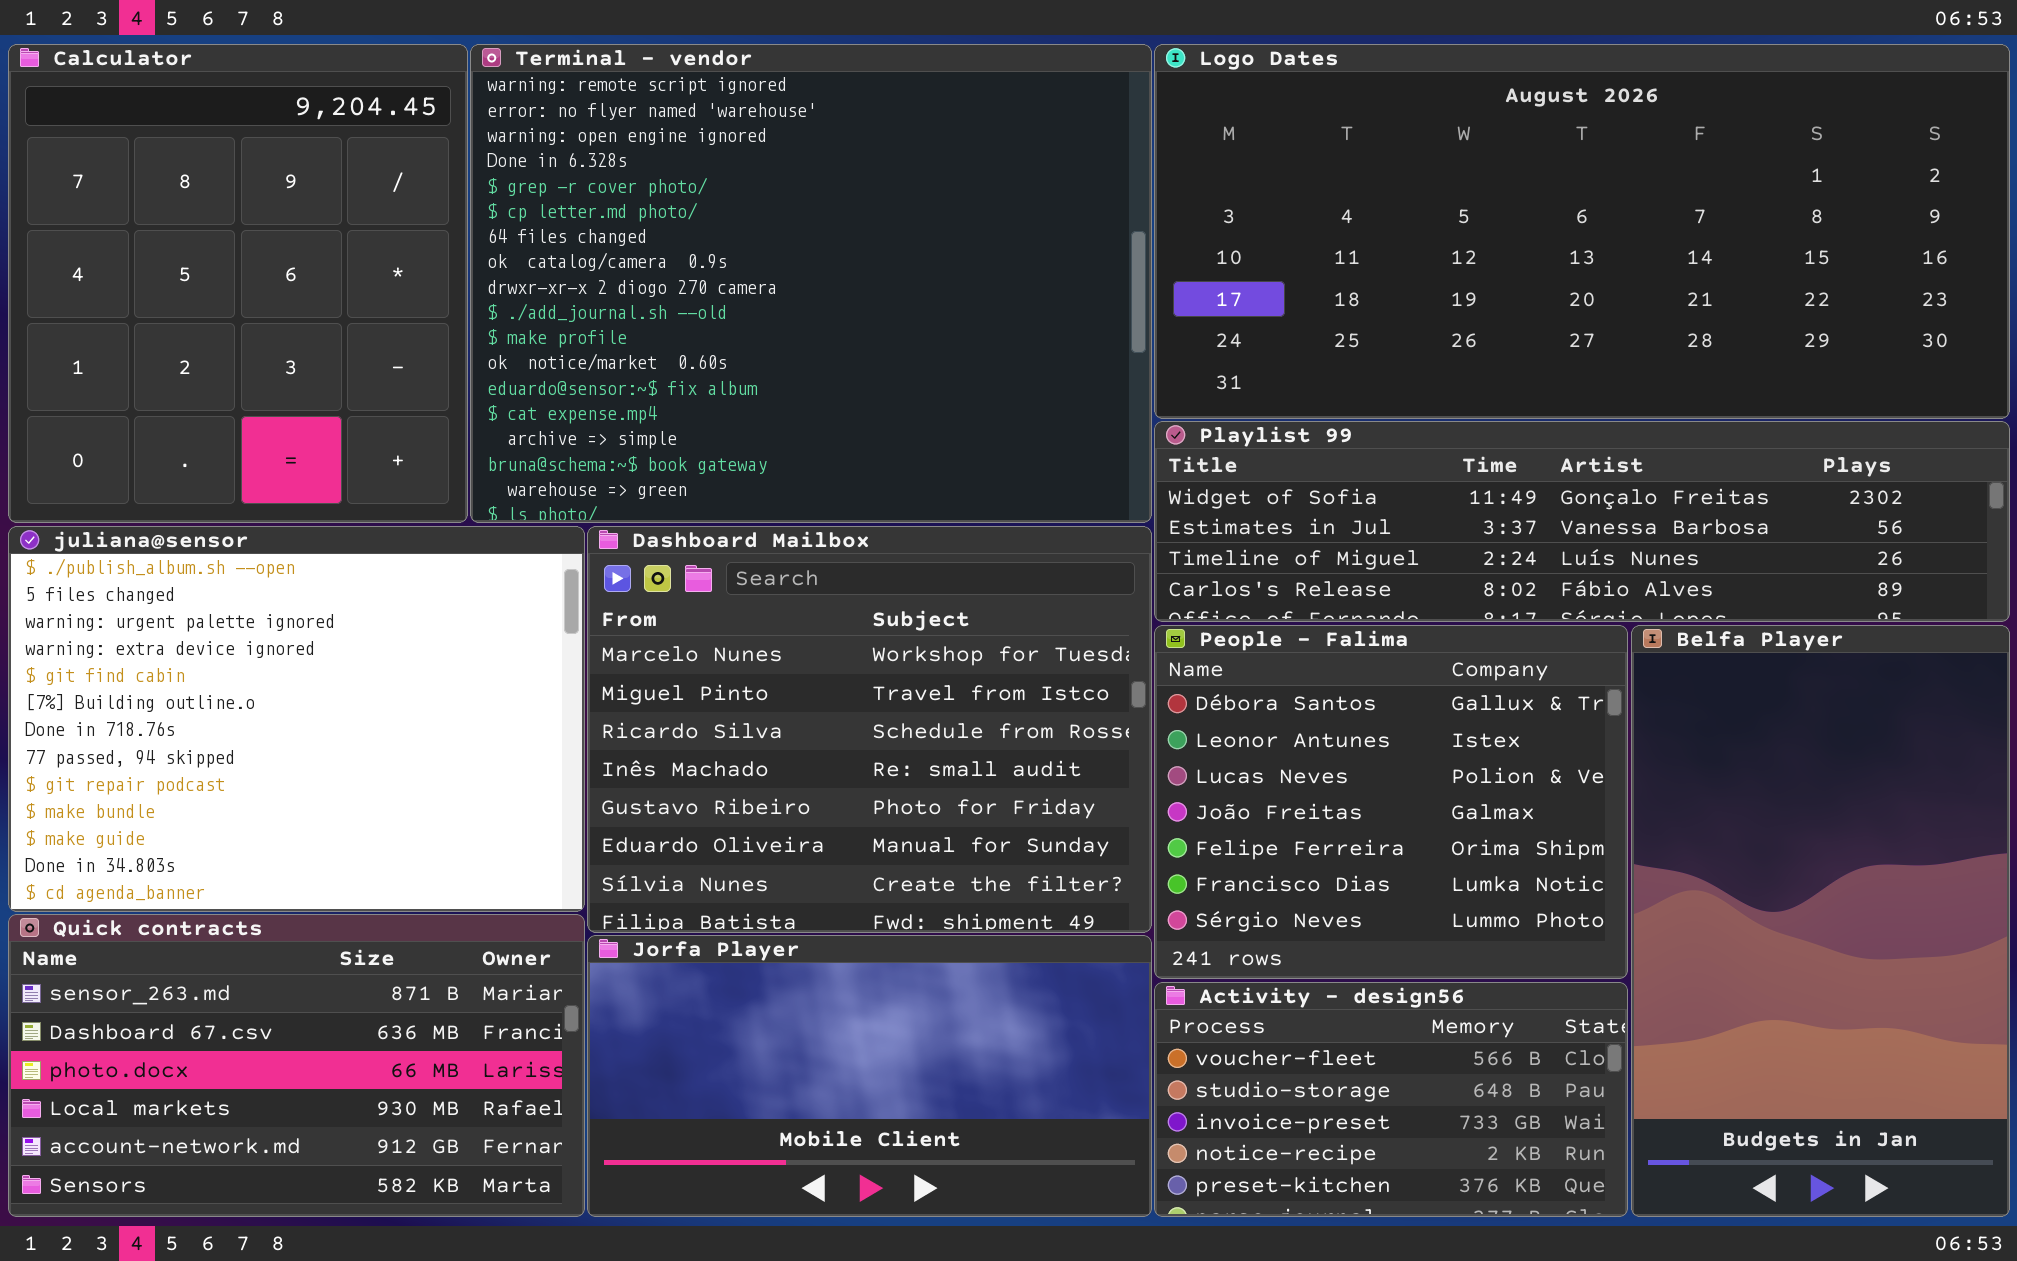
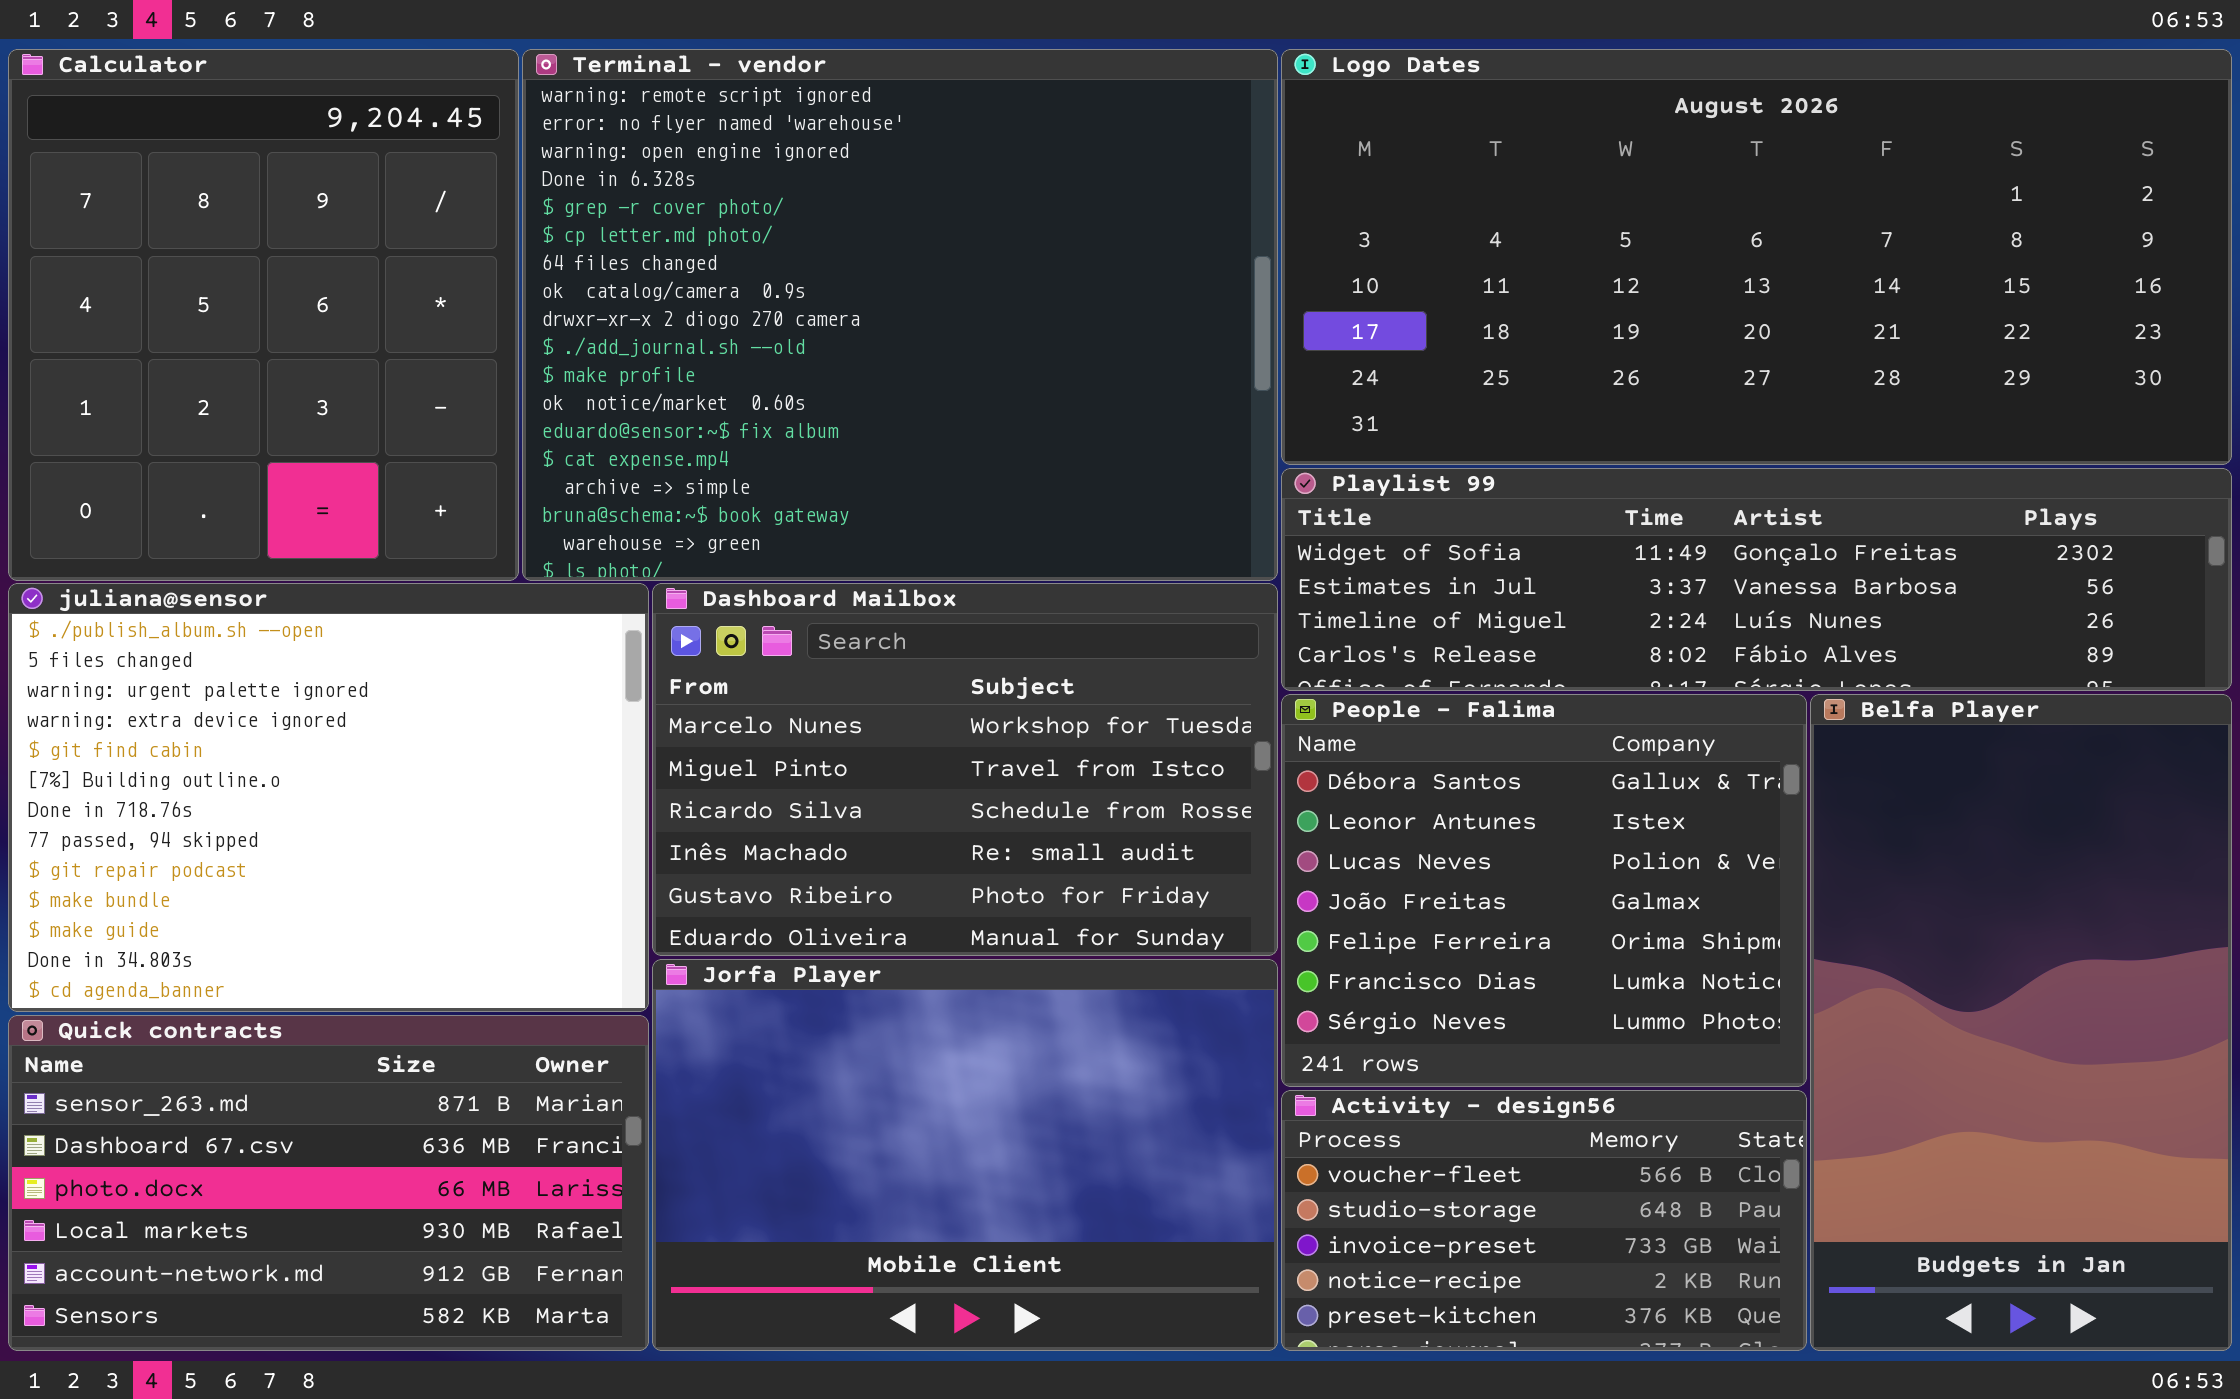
Dashboard Mailbox: [587,526,1152,933] -> [652,583,1278,956], resized
Jorfa Player: [587,935,1152,1217] -> [652,959,1278,1351], resized

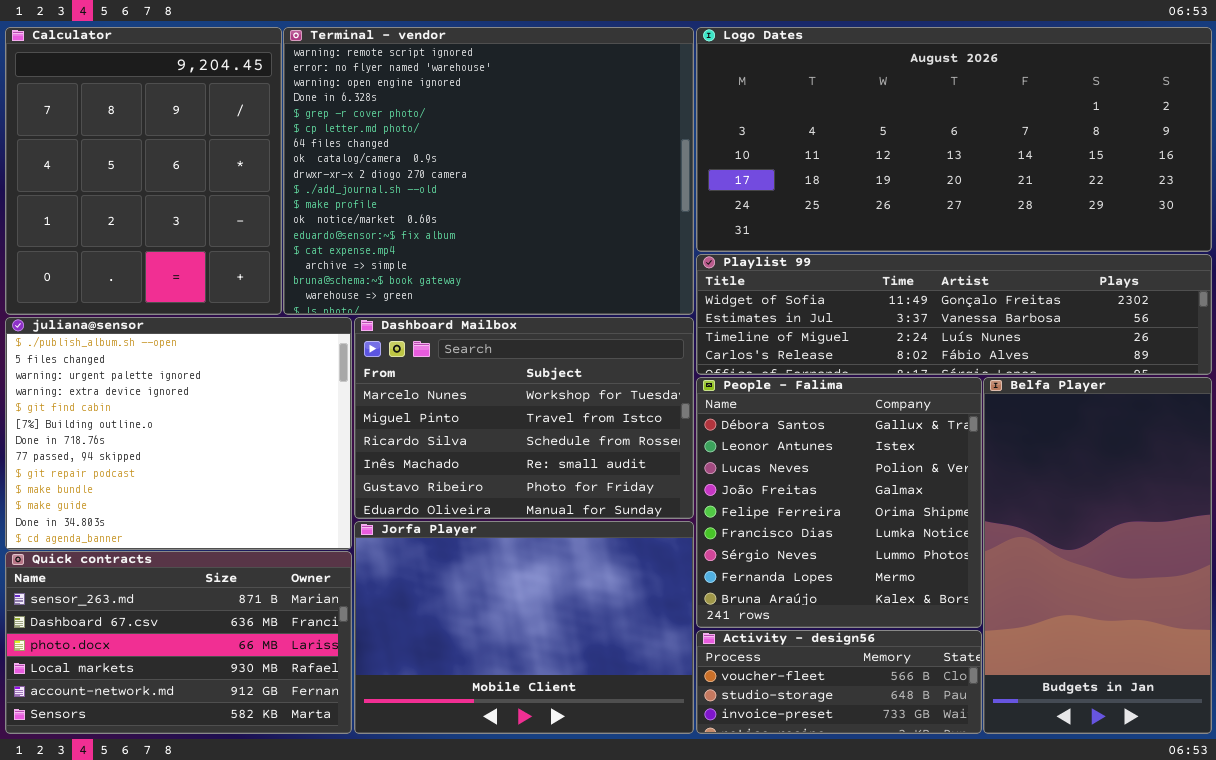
People - Falima: [1281,694,1807,1087] -> [696,377,982,628], resized
Activity - design56: [1281,1090,1807,1351] -> [696,630,982,734], resized

